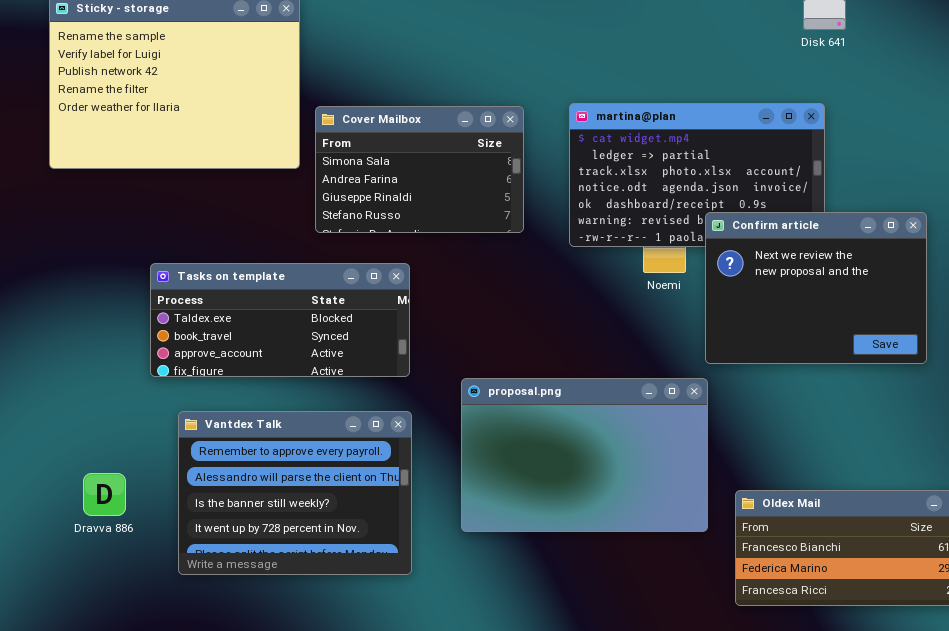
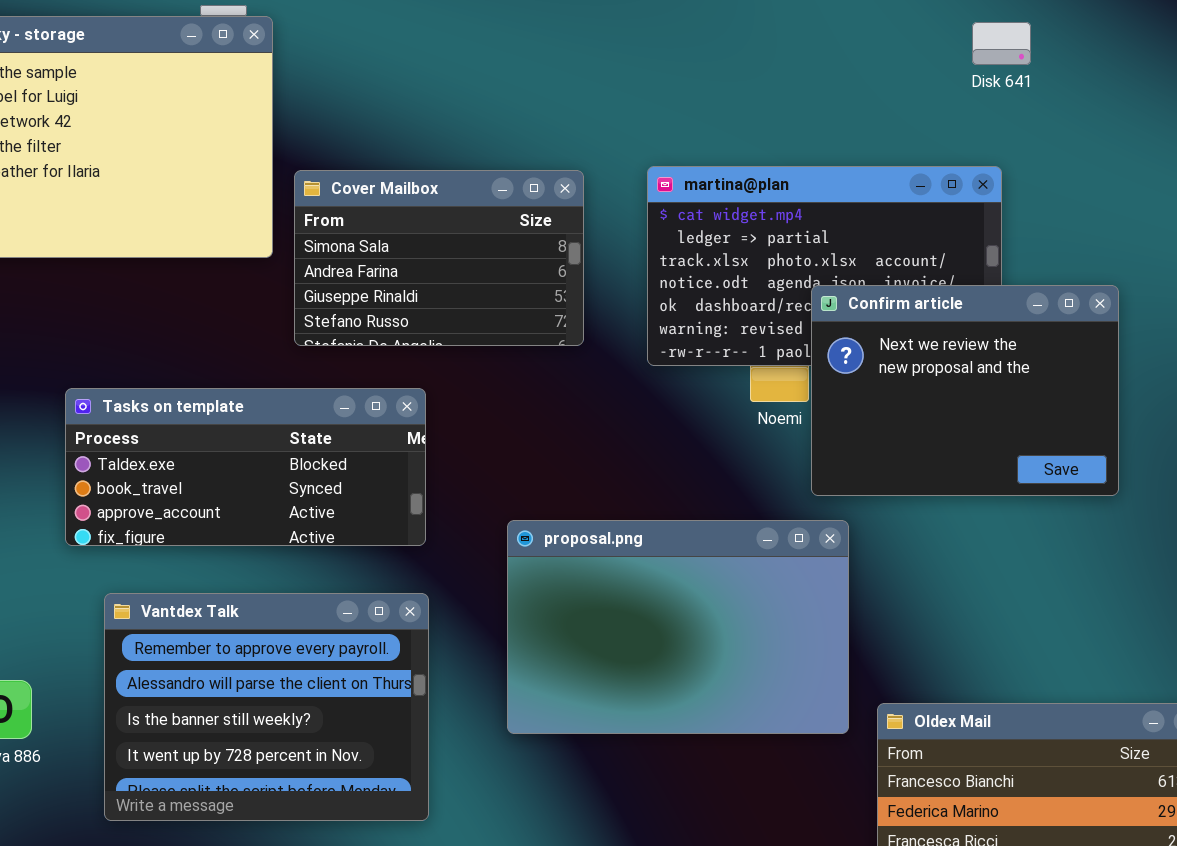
Confirm article: [705,212,927,364] -> [811,285,1119,496], moved
proposal.png: [461,378,708,532] -> [507,520,849,734], moved

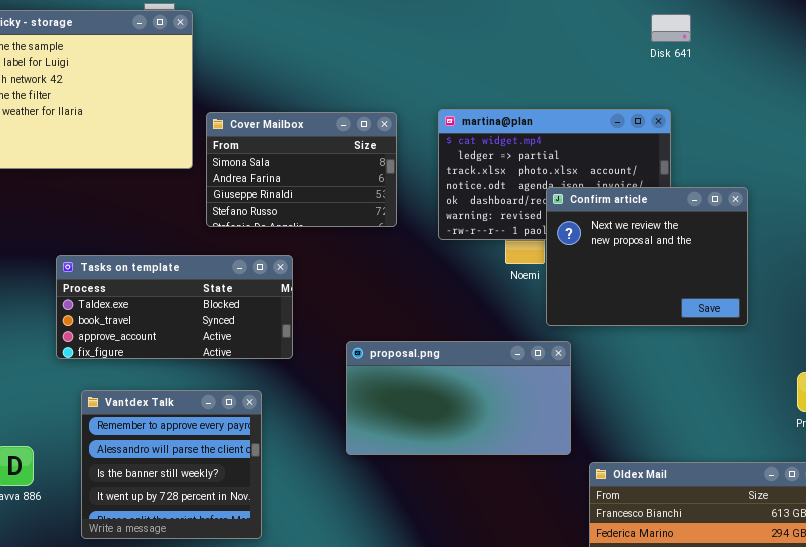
proposal.png: [507,520,849,734] -> [346,341,571,455], resized
Vantdex Talk: [104,593,429,821] -> [81,390,262,539], resized

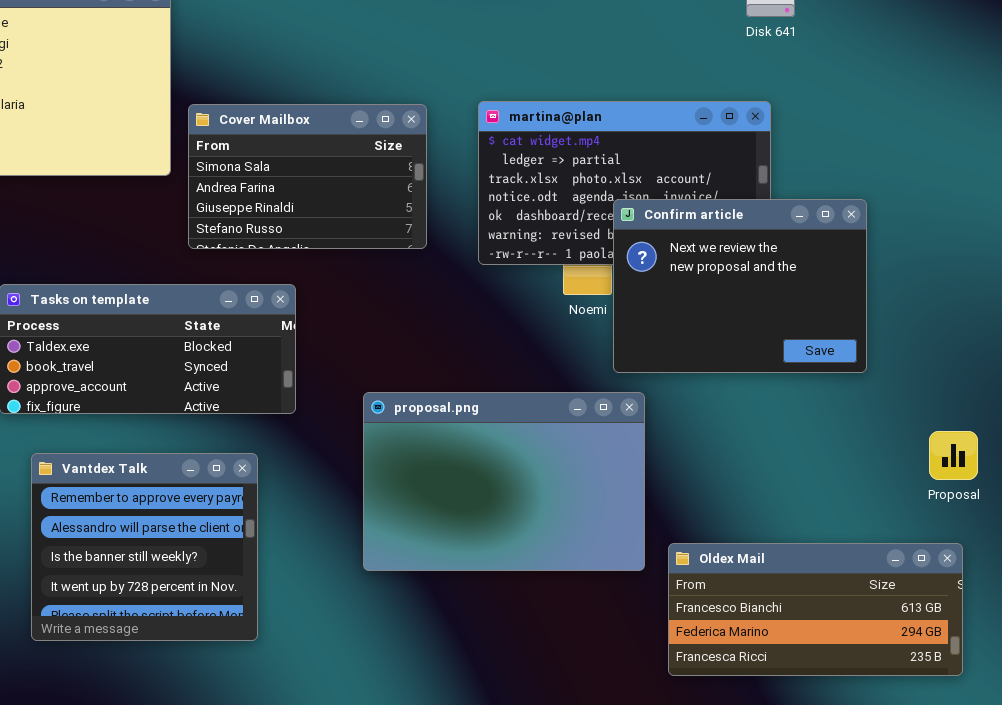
proposal.png: [346,341,571,455] -> [363,392,645,571], resized

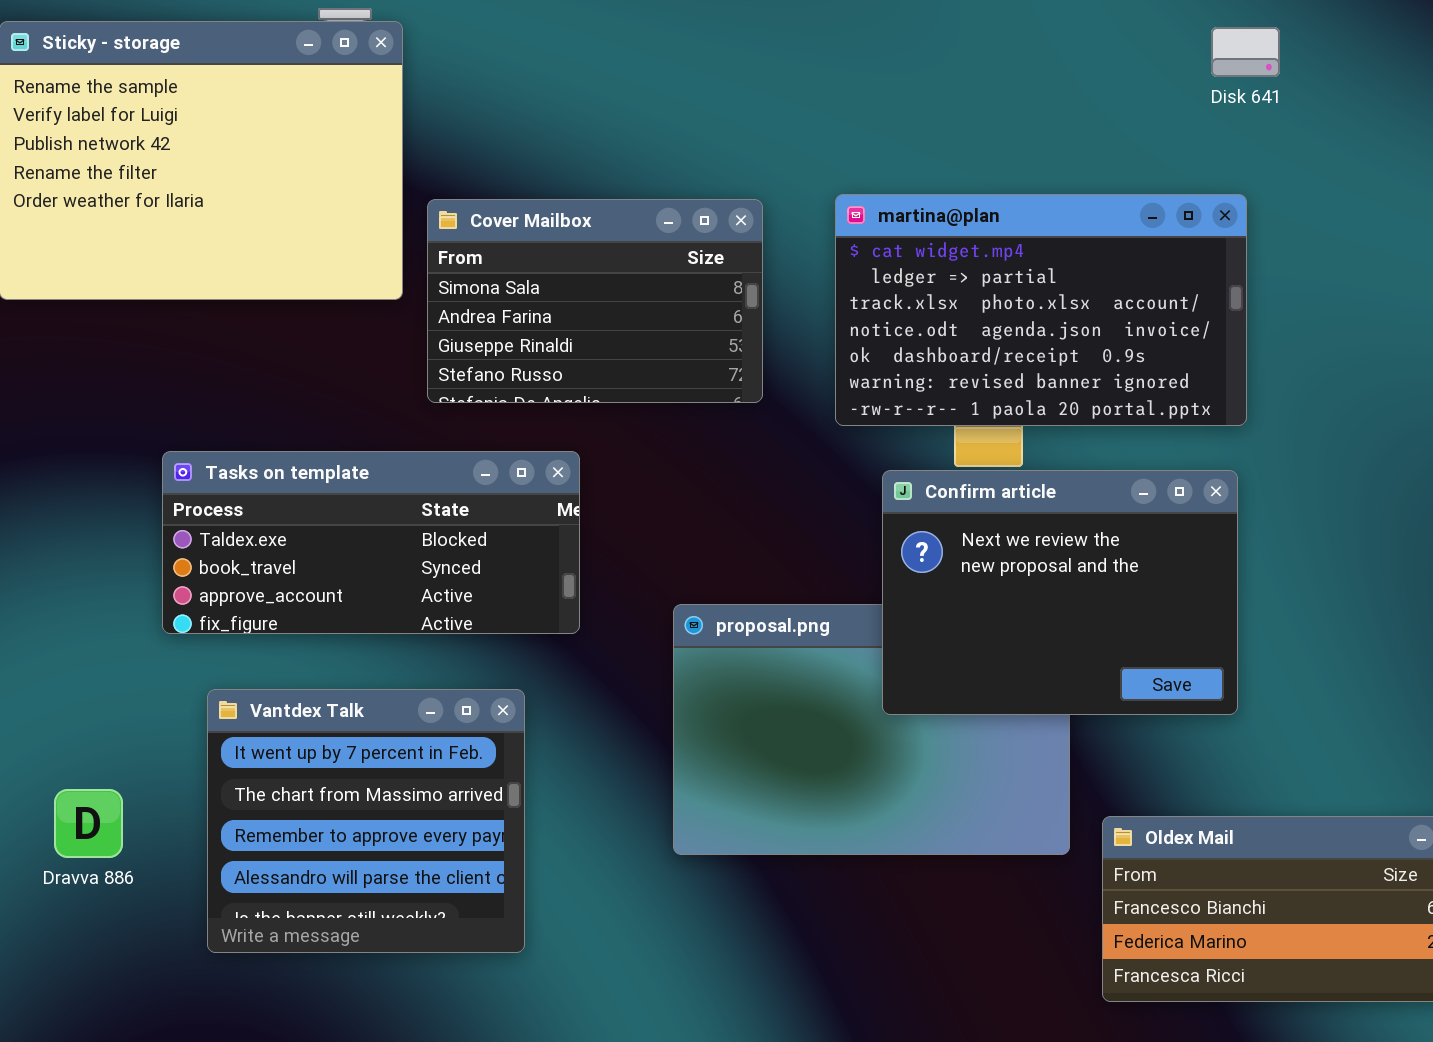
Confirm article: [613,199,867,373] -> [882,470,1238,715], moved
Vantdex Talk: [31,453,258,641] -> [207,689,525,953], scrolled up 2 rows

